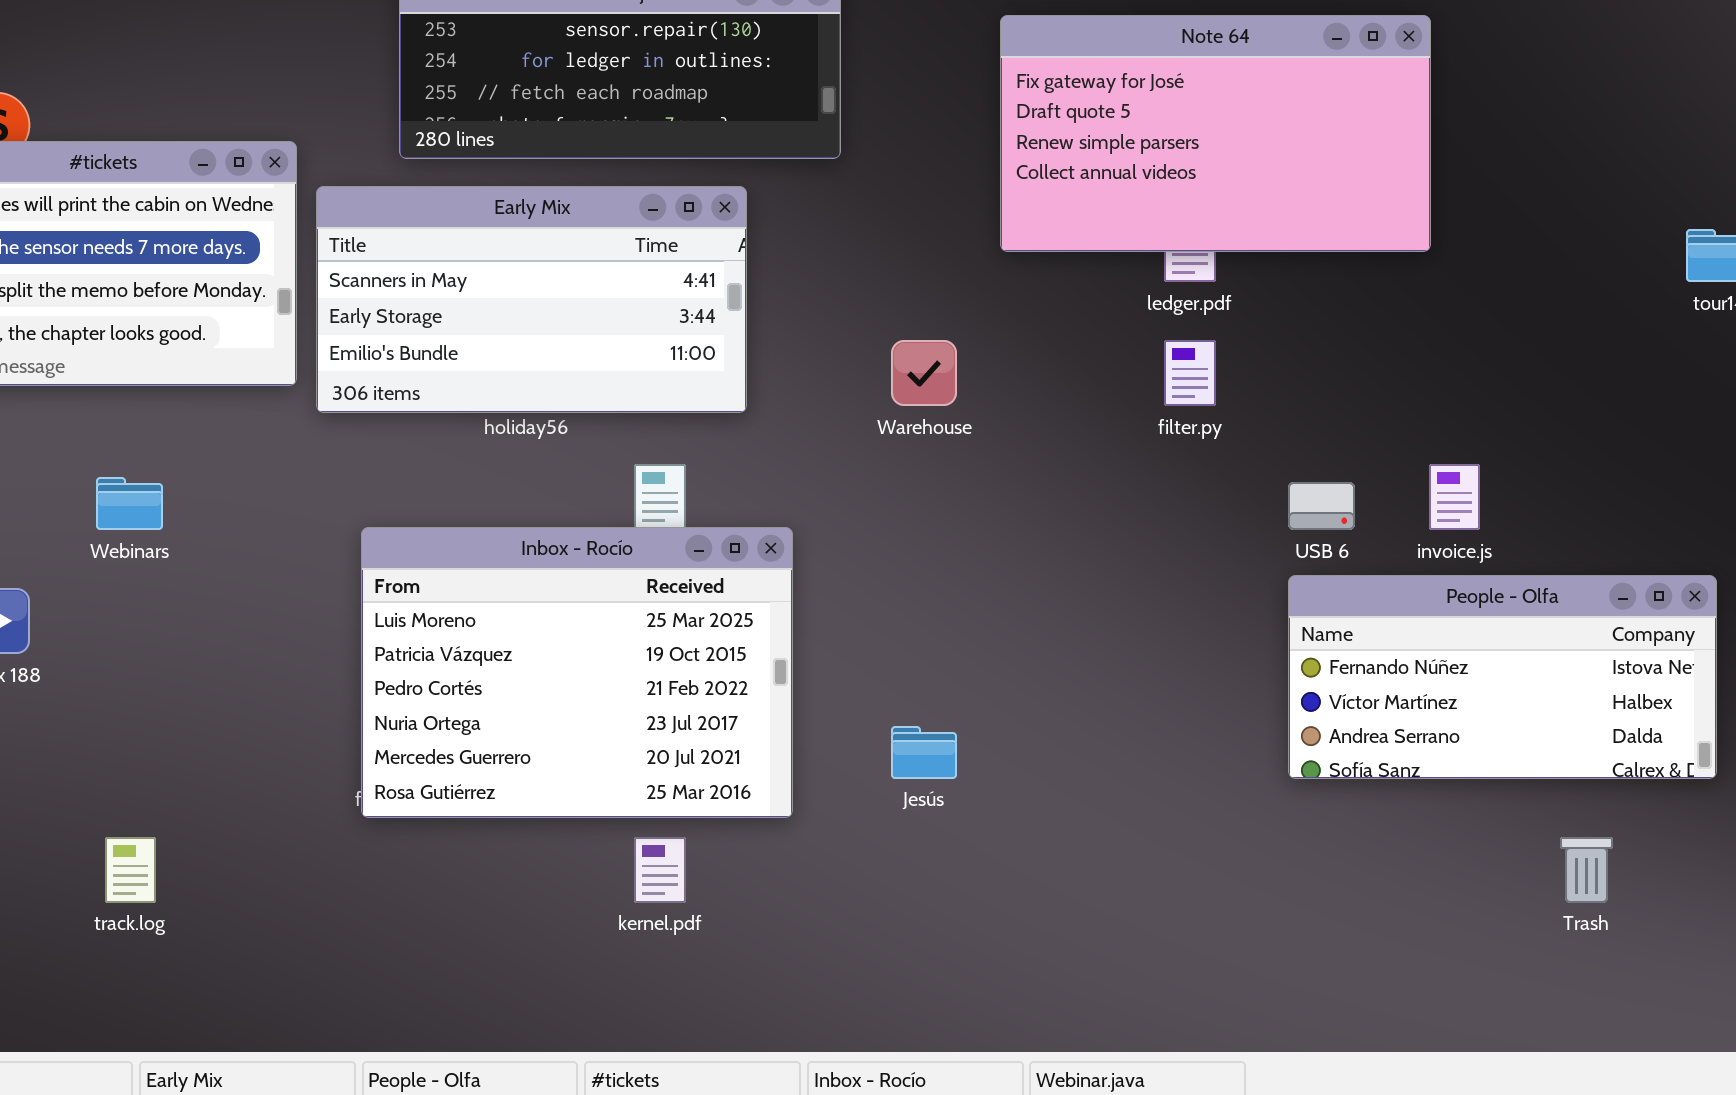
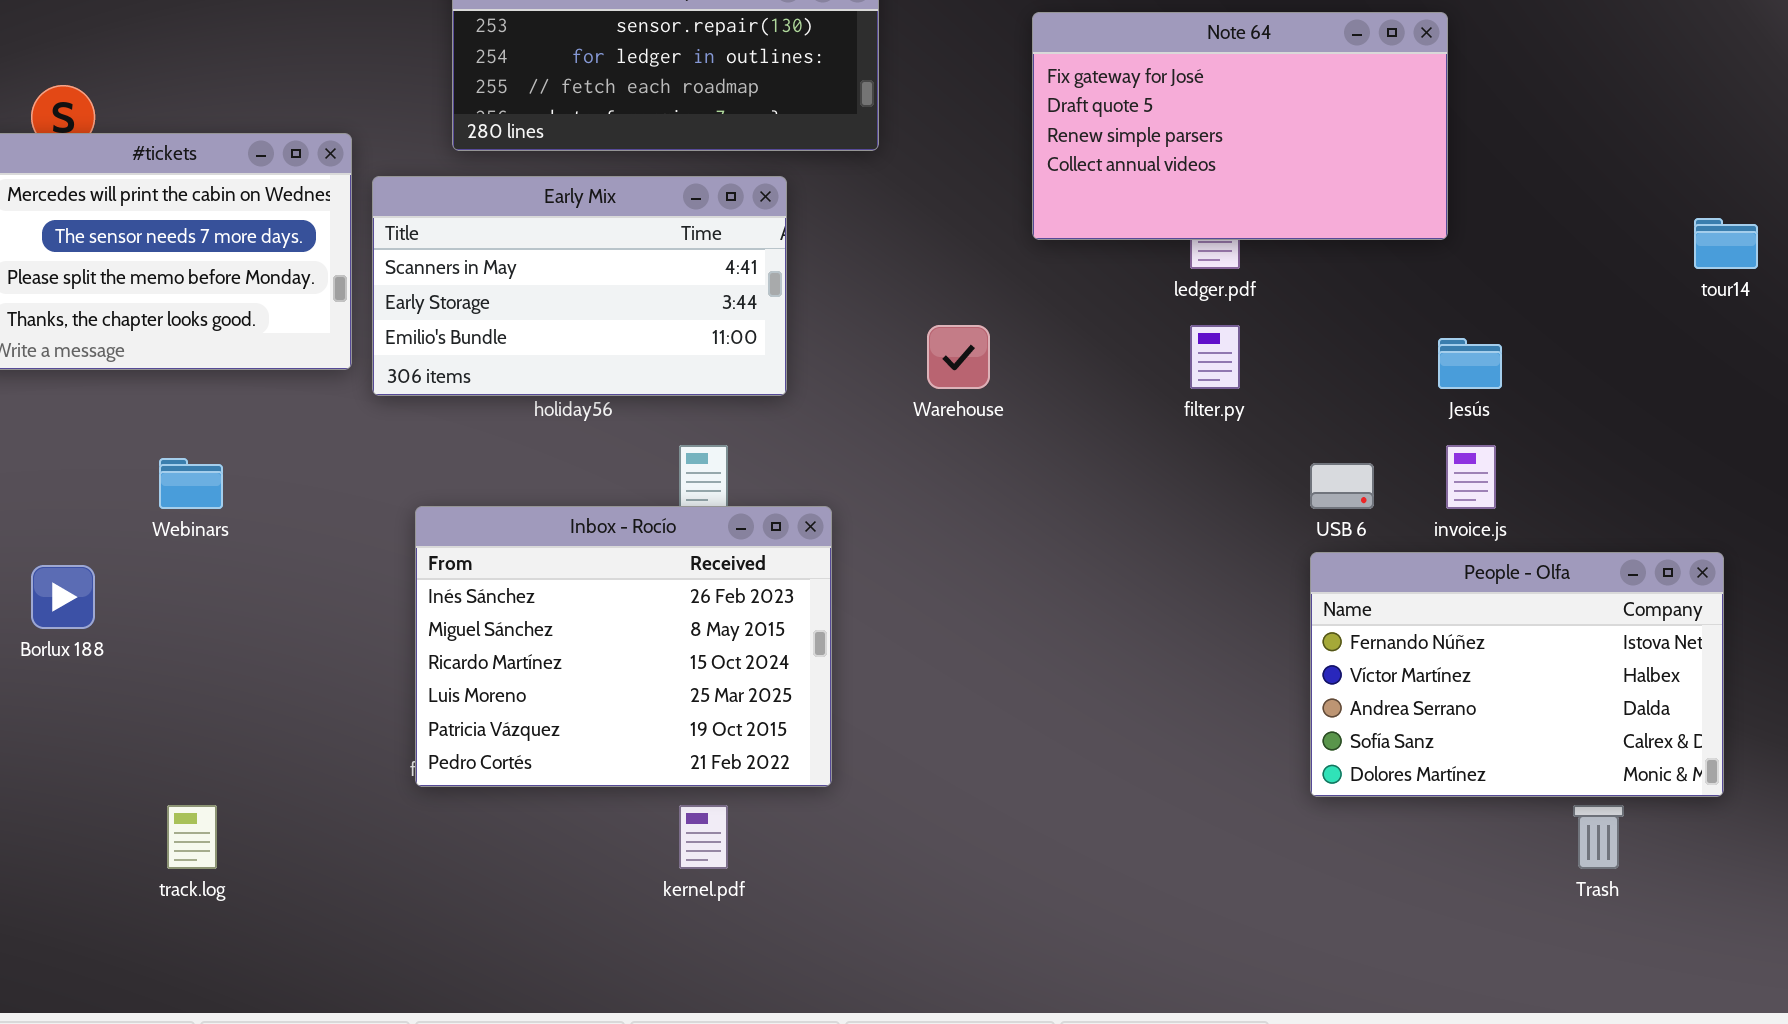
Inbox - Rocío: [361,527,793,818] -> [415,506,832,787], scrolled up 3 rows
People - Olfa: [1288,575,1717,779] -> [1310,552,1724,797], resized
Jesús: [891,726,957,779] -> [1438,338,1502,389], moved

